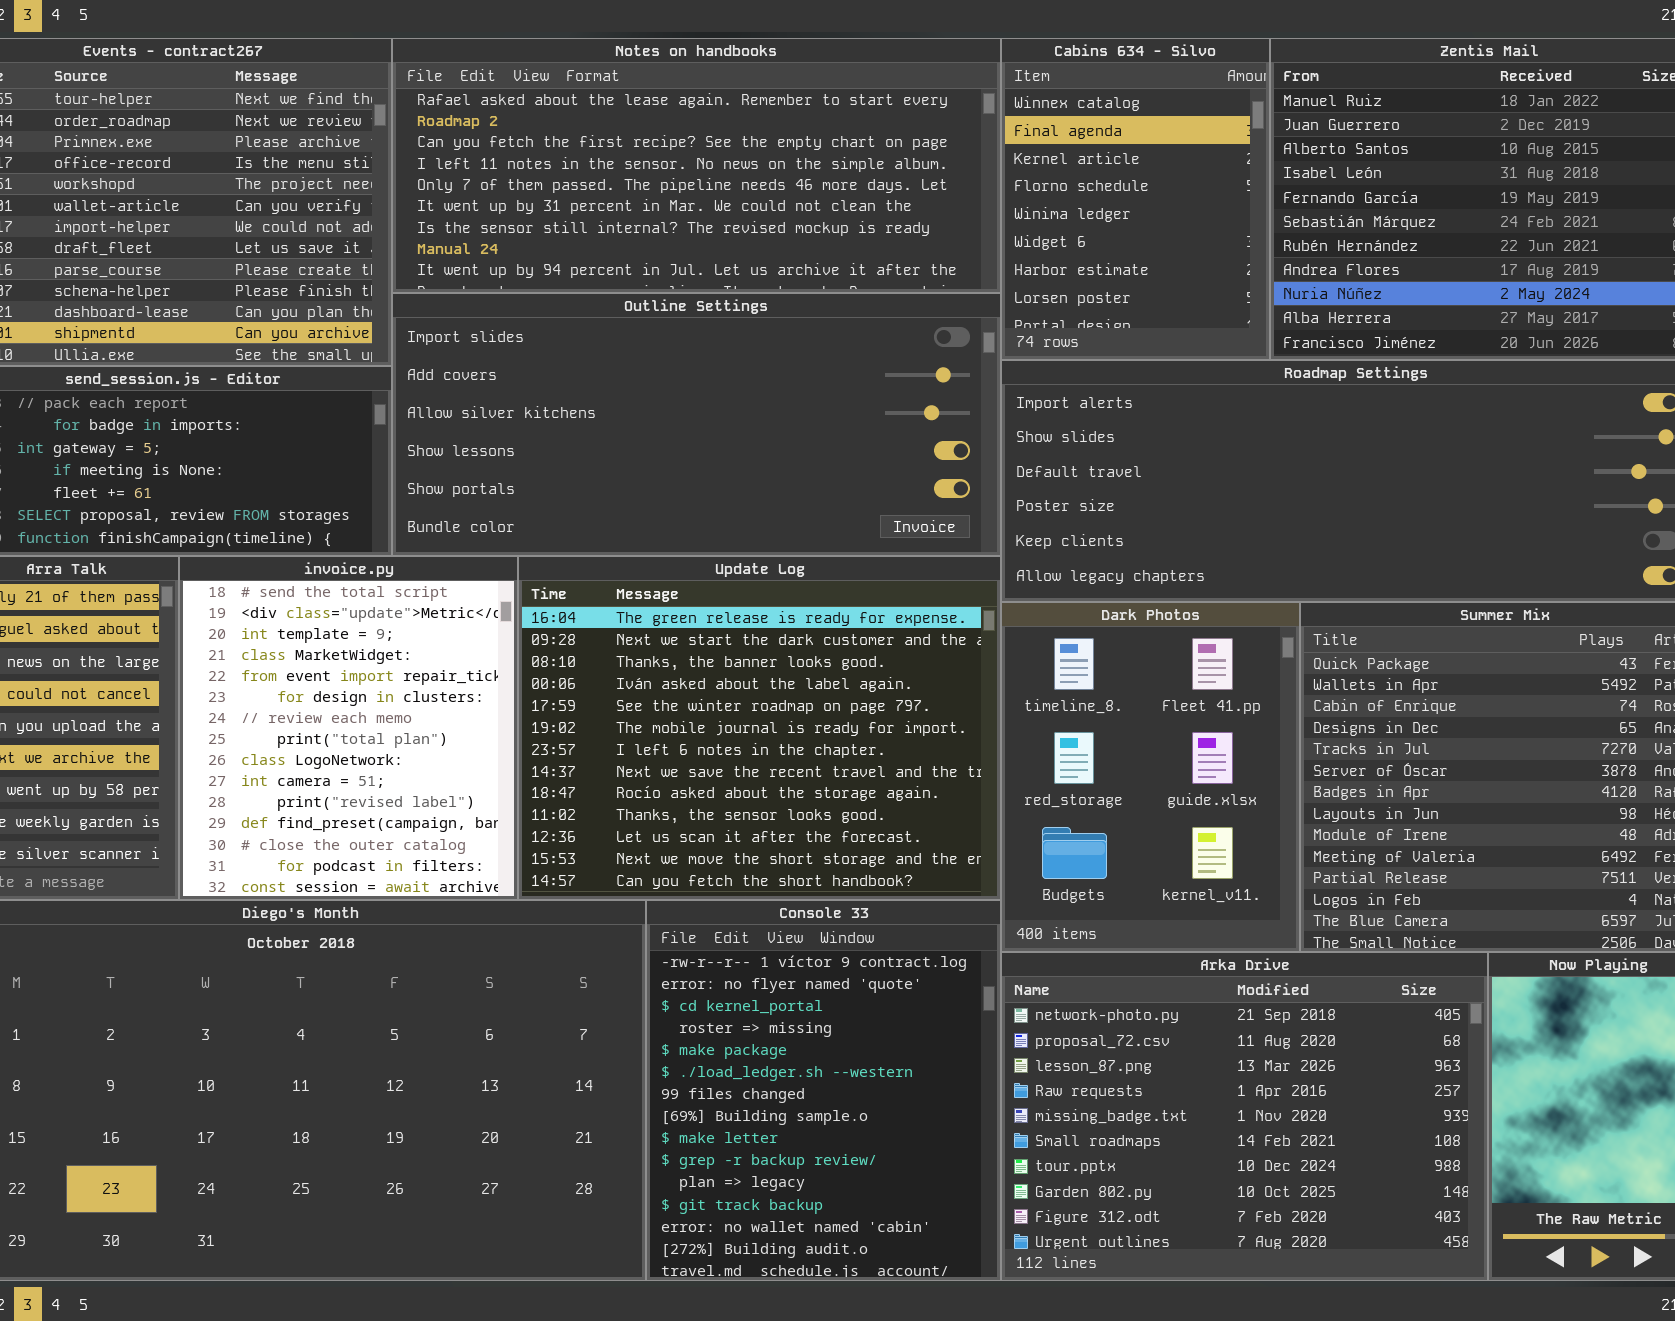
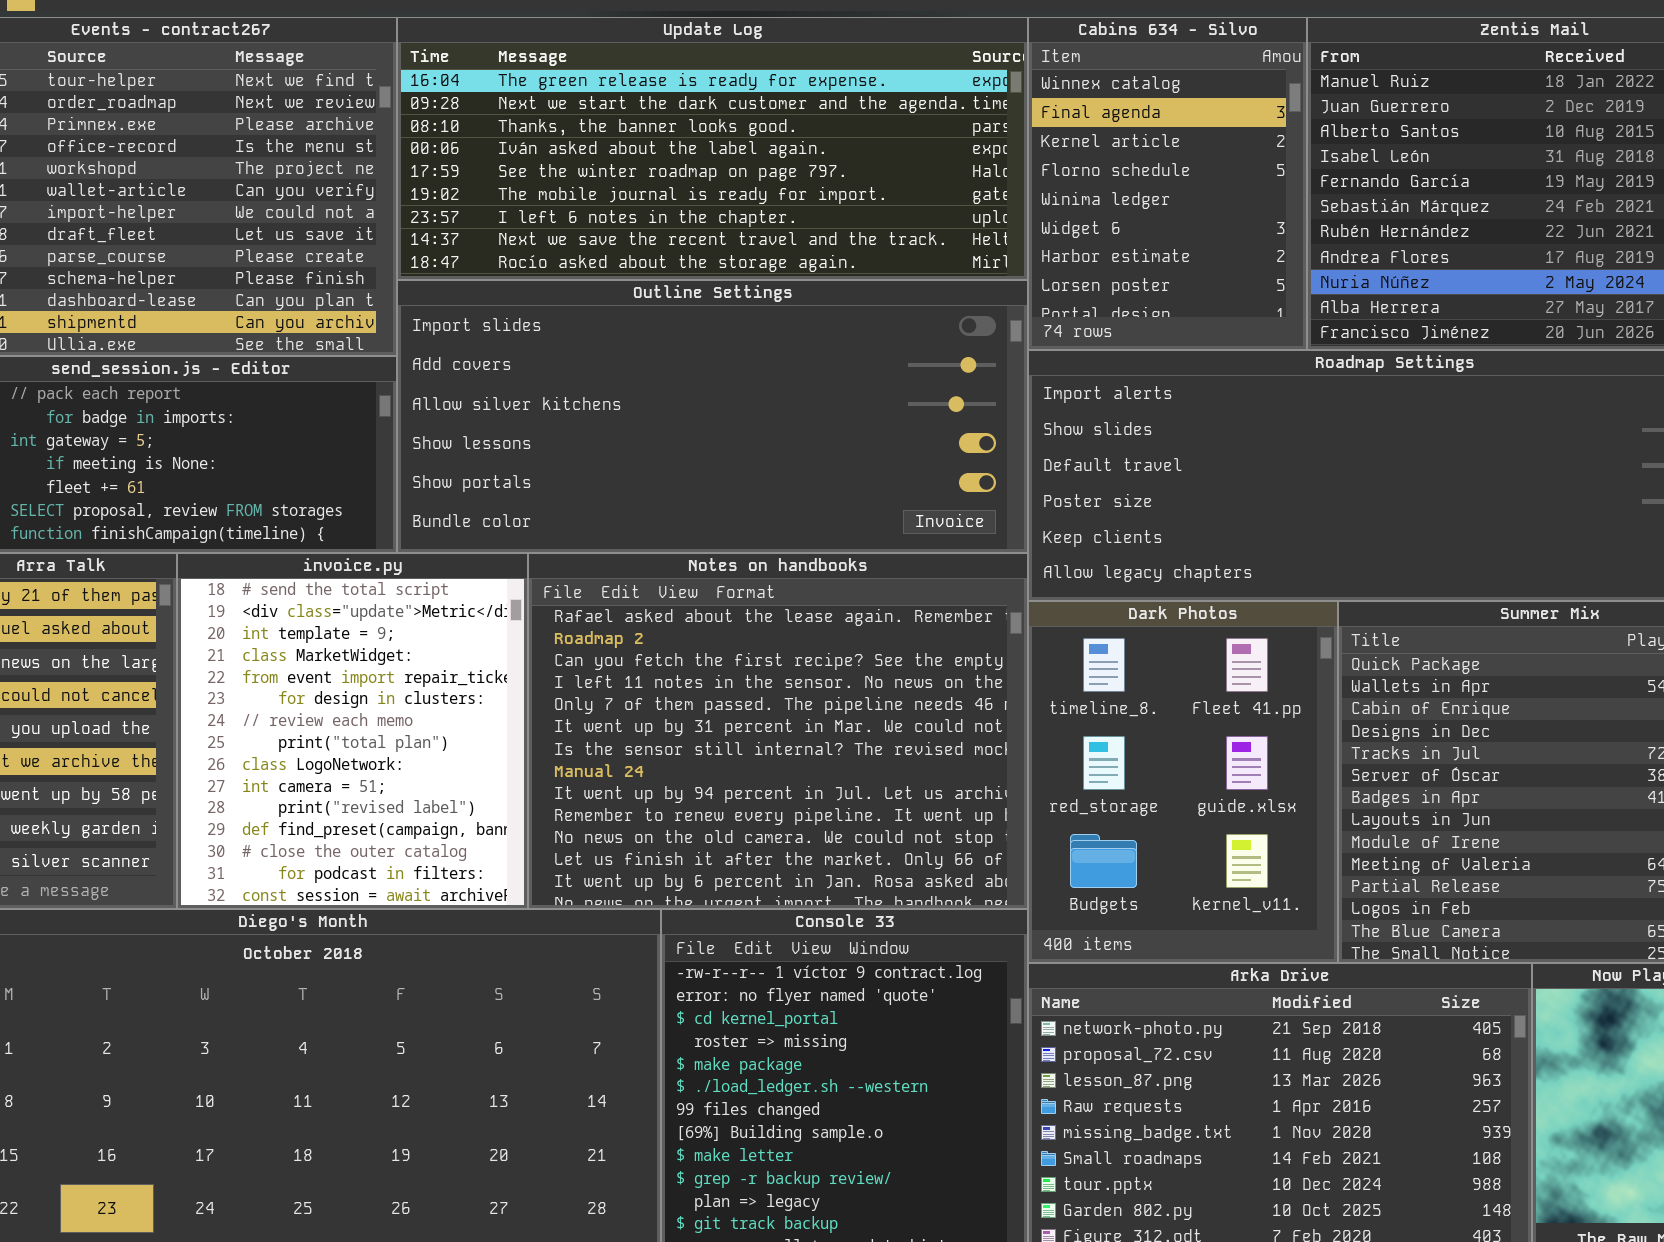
Notes on handbooks: [392,38,1001,293] -> [528,553,1028,909], moved, resized
Update Log: [518,556,1001,900] -> [397,17,1028,280], moved, resized

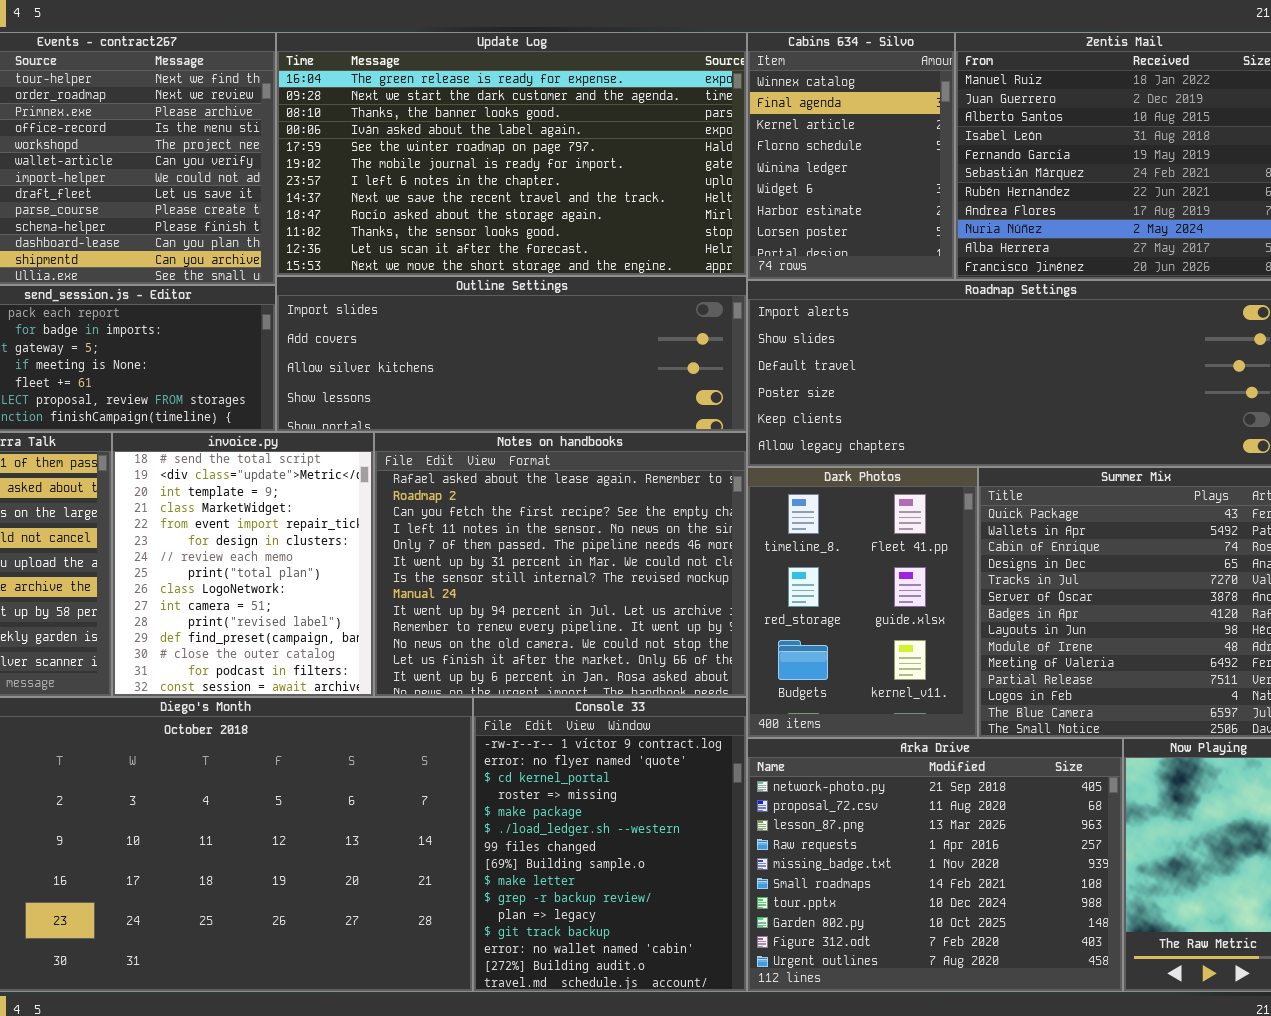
Update Log: [397,17,1028,280] -> [276,32,747,276], resized
Outline Settings: [397,280,1028,553] -> [276,276,747,432], resized

